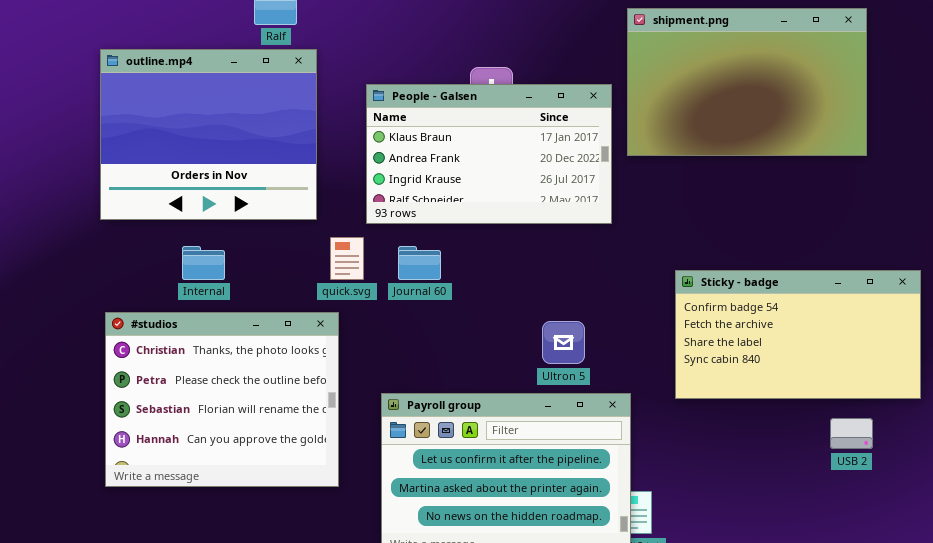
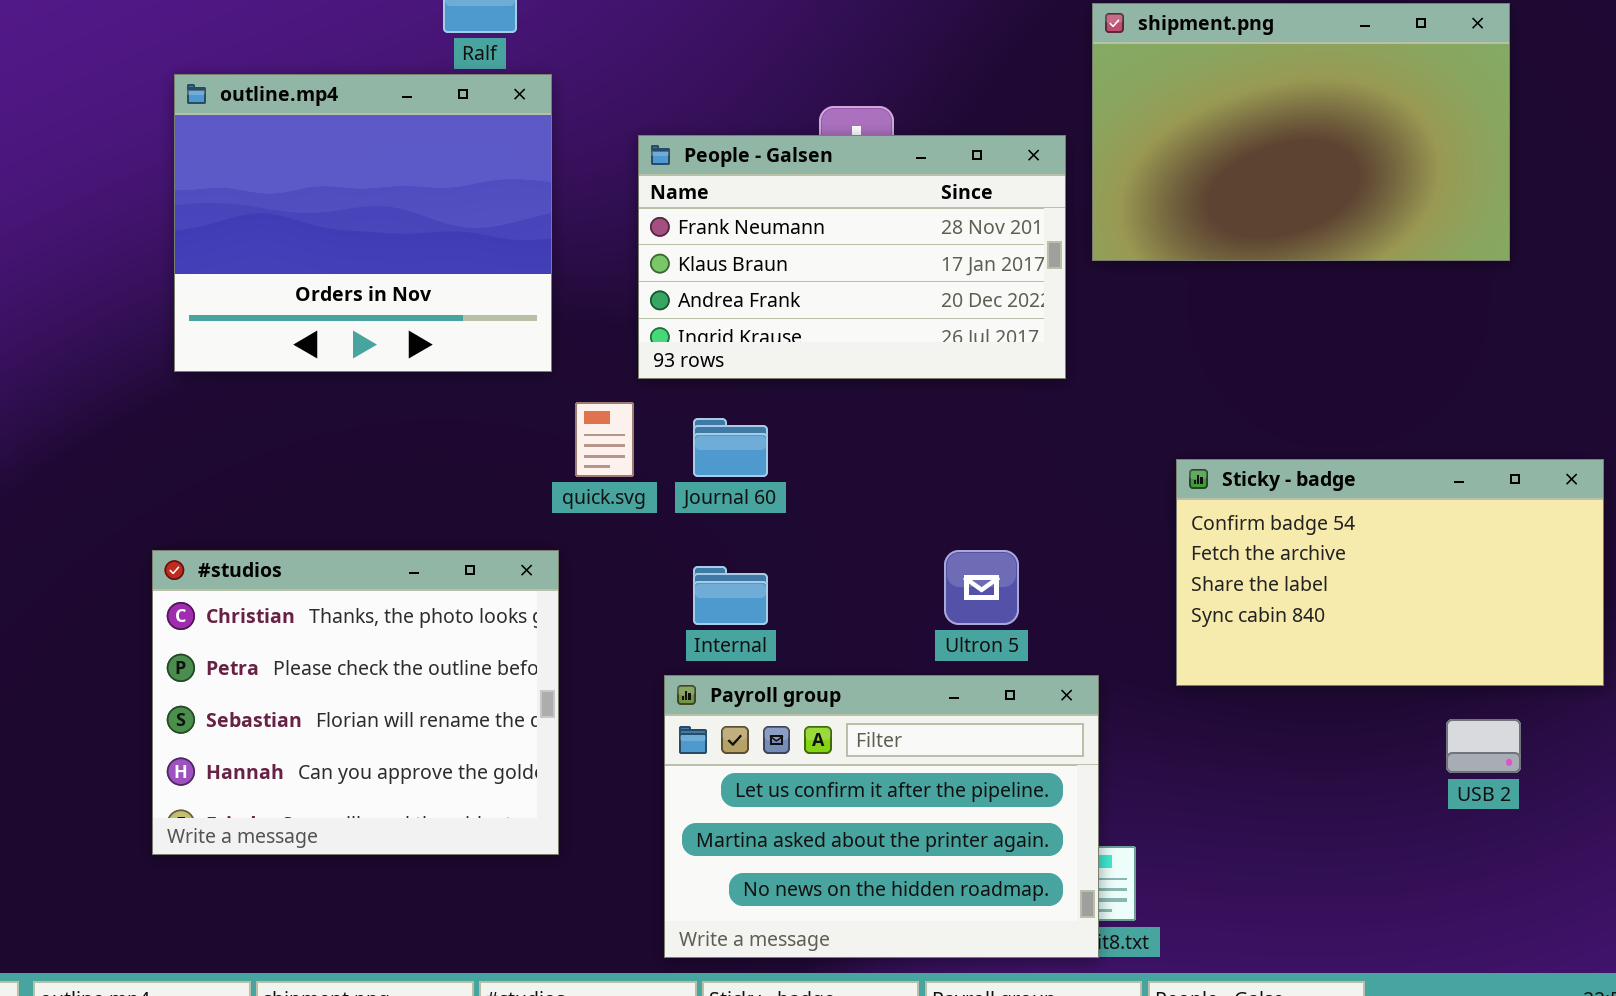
People - Galsen: [366,84,612,224] -> [638,135,1066,379], scrolled up 1 row
Internal: [182,246,225,280] -> [693,566,768,625], moved
#studios: [105,312,339,487] -> [152,550,559,855], moved

